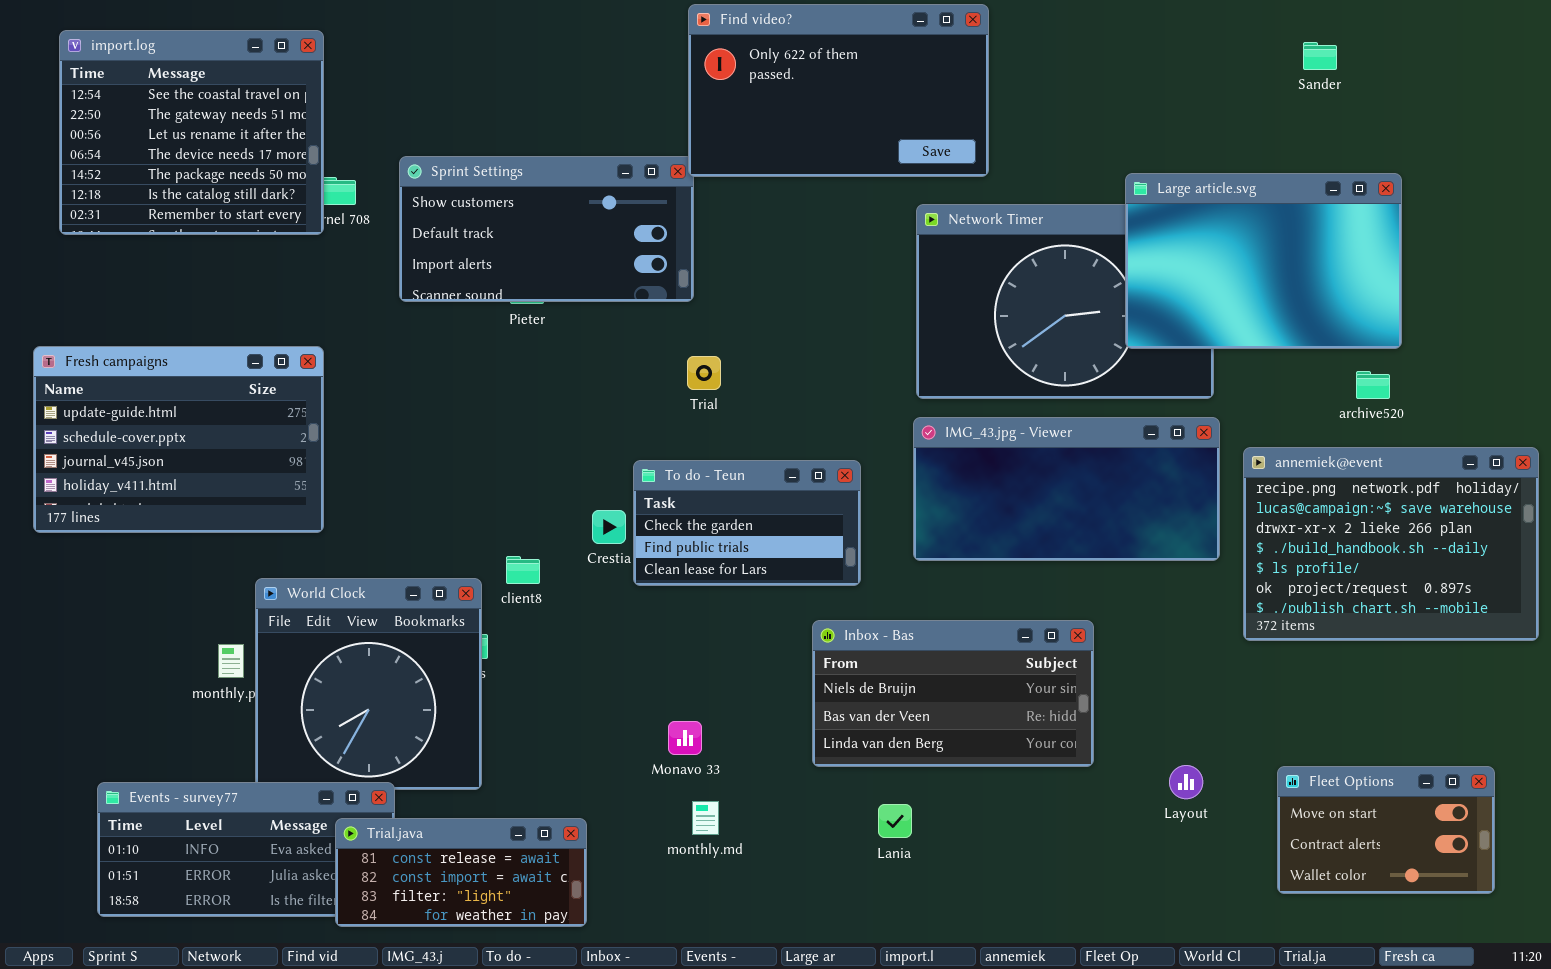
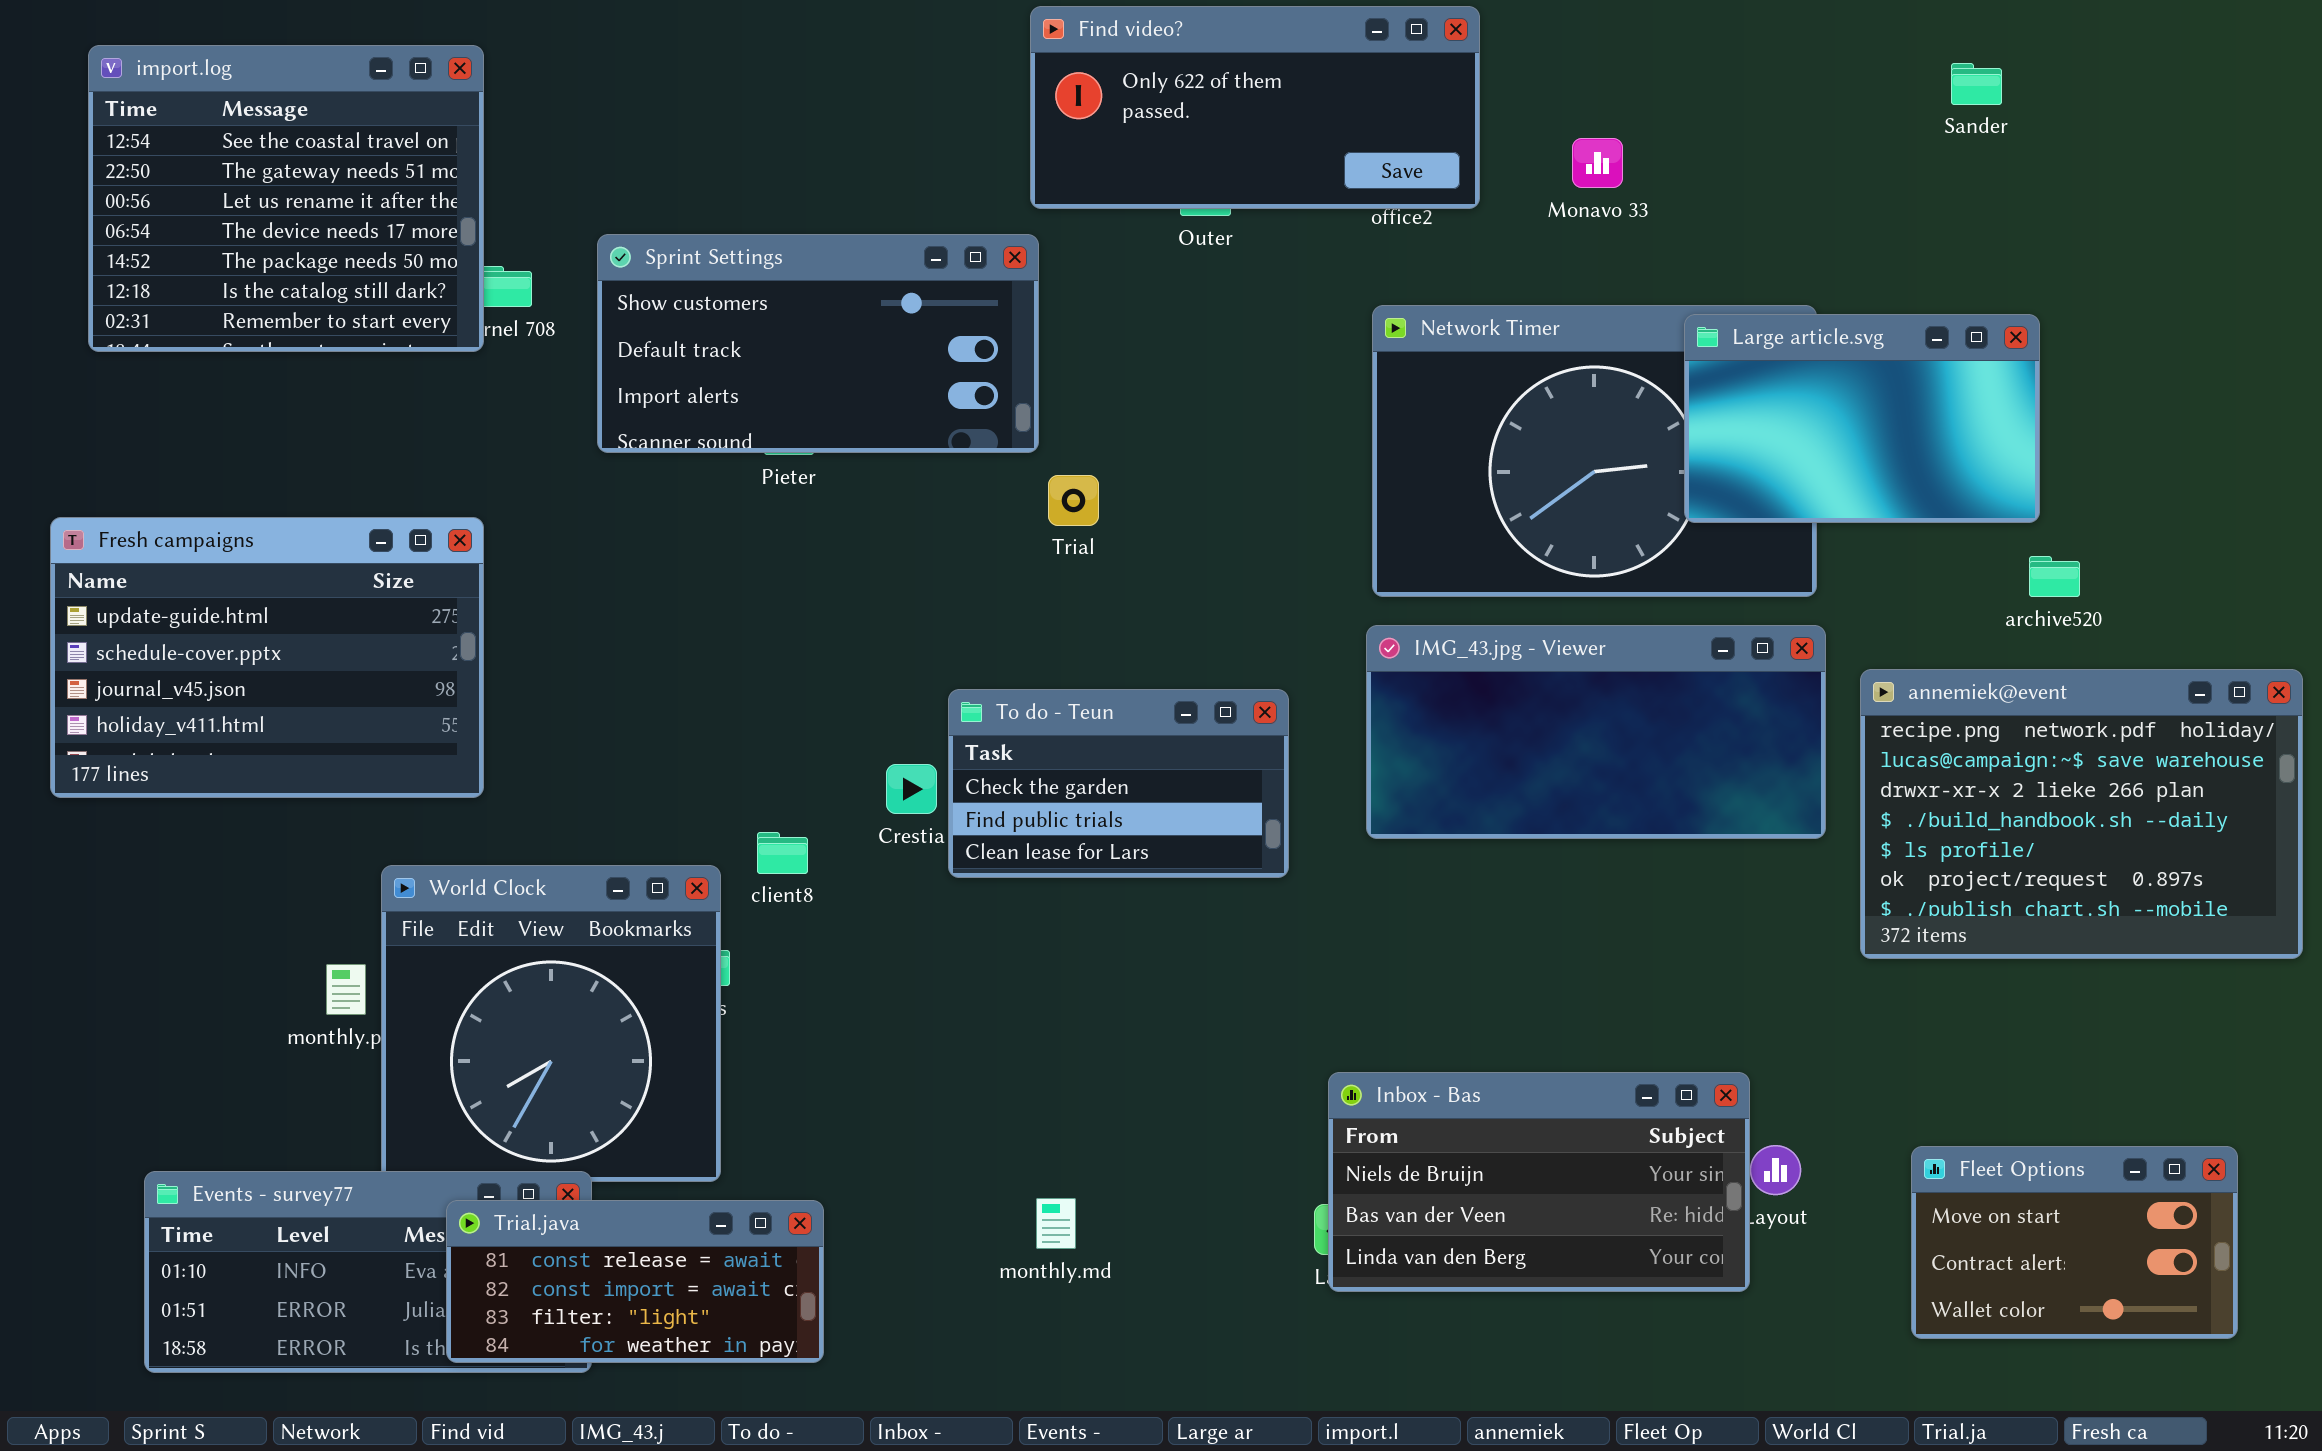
Find video?: [688,4,989,177] -> [1030,6,1480,209], resized
Large article.svg: [1125,173,1402,349] -> [1684,314,2040,523], resized
Trial: [687,356,721,390] -> [1048,475,1099,526], moved
Inbox - Bas: [812,620,1094,767] -> [1328,1072,1750,1292], moved
Monavo 33: [668,721,702,755] -> [1572,138,1623,188], moved
Trial.java: [335,818,587,927] -> [446,1200,824,1363], moved

